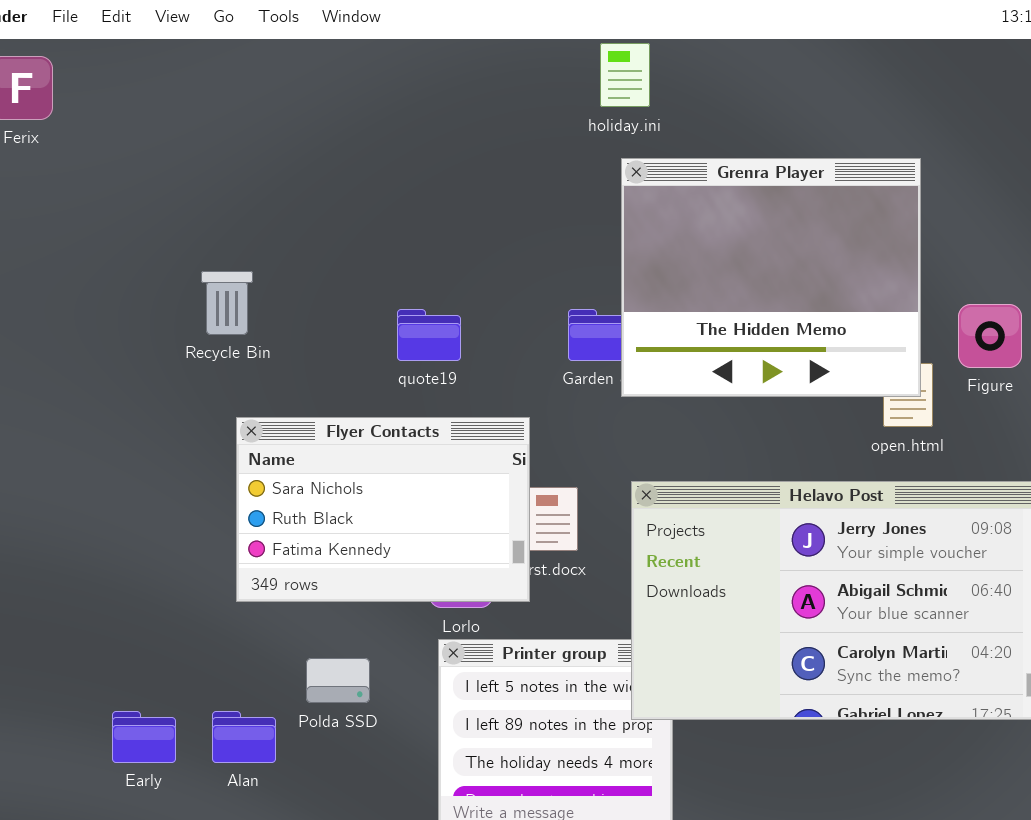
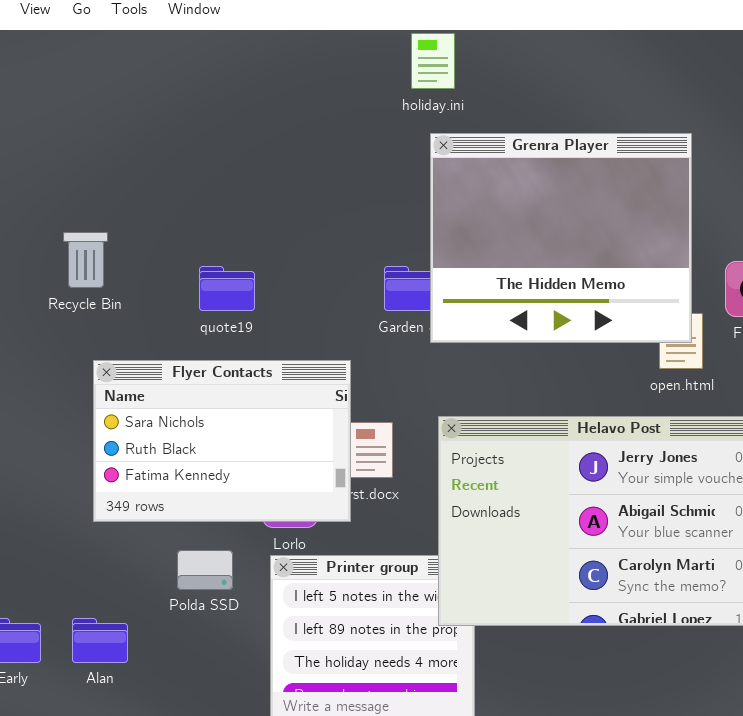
quote19: [397,309,461,361] -> [199,266,255,311], moved
Polda SSD: [306,658,370,703] -> [177,550,233,590], moved

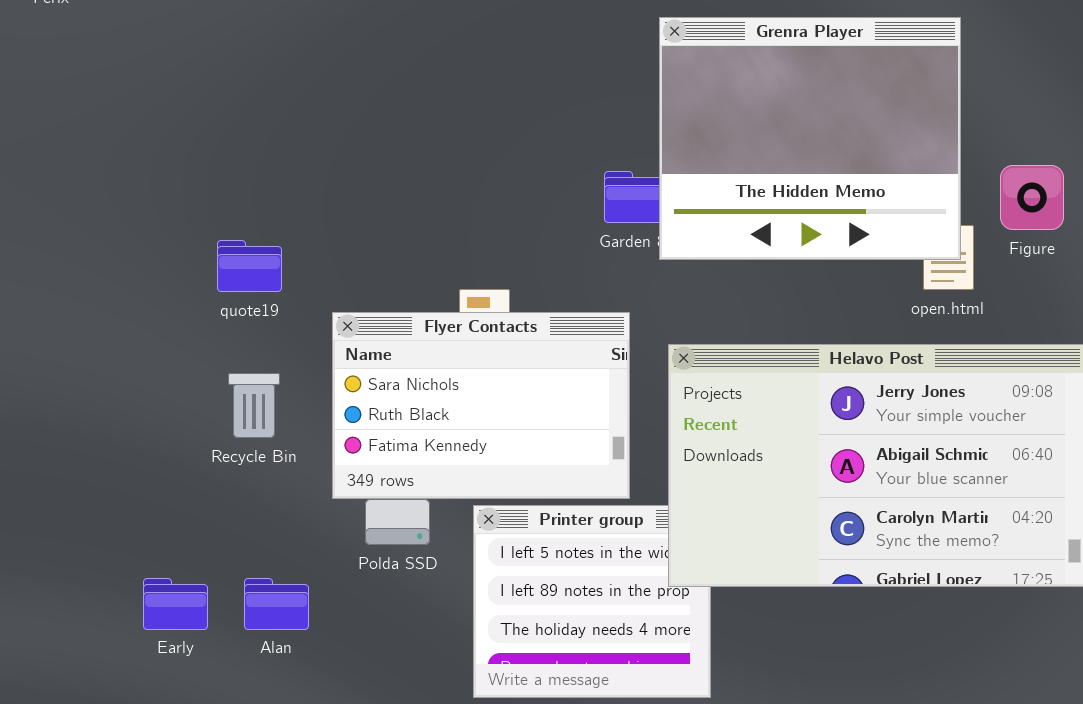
Recycle Bin: [63,232,108,288] -> [228,373,280,438], moved
quote19: [199,266,255,311] -> [217,240,282,292], moved
Flyer Contacts: [93,360,351,522] -> [332,312,630,499], moved

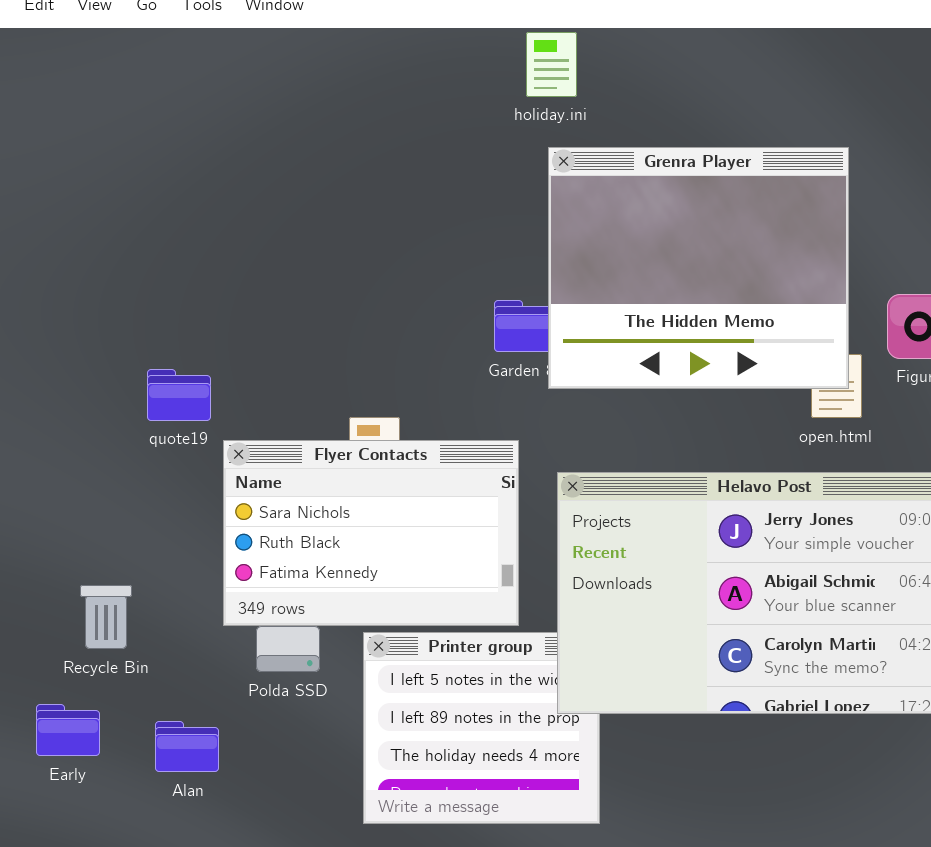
quote19: [217,240,282,292] -> [147,369,211,421], moved
Recycle Bin: [228,373,280,438] -> [80,585,132,649], moved
Alan: [244,578,309,630] -> [155,721,219,772], moved

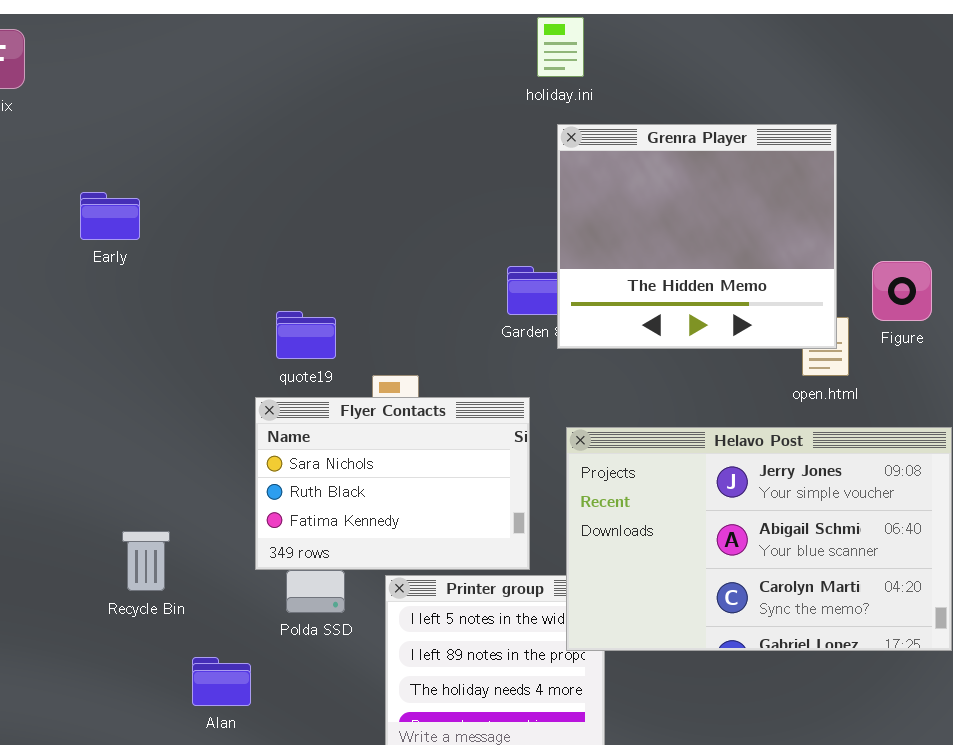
quote19: [147,369,211,421] -> [276,311,336,359], moved
Early: [36,704,100,756] -> [80,192,140,240], moved

